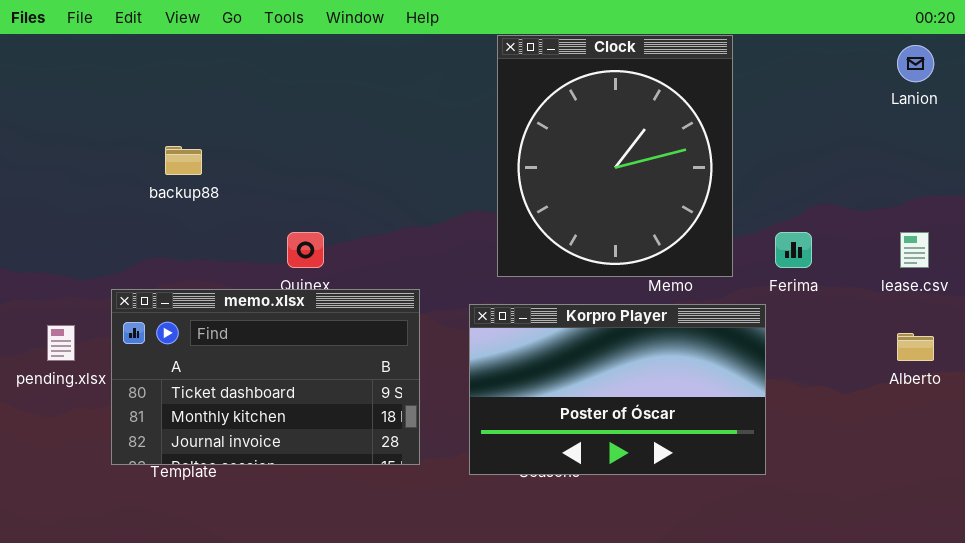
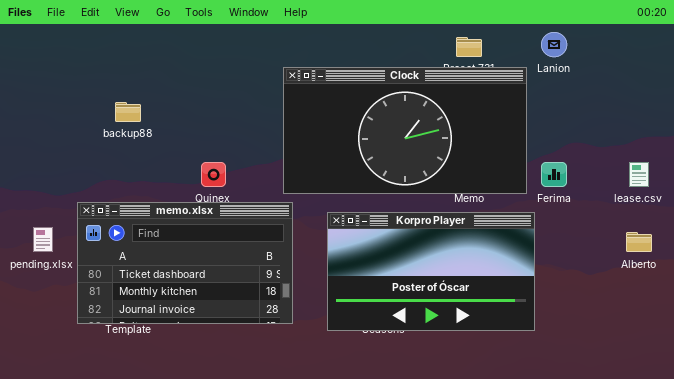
Clock: [497,35,733,277] -> [283,67,527,194], moved, resized
Lanion: [897,45,934,82] -> [541,32,567,57], moved

